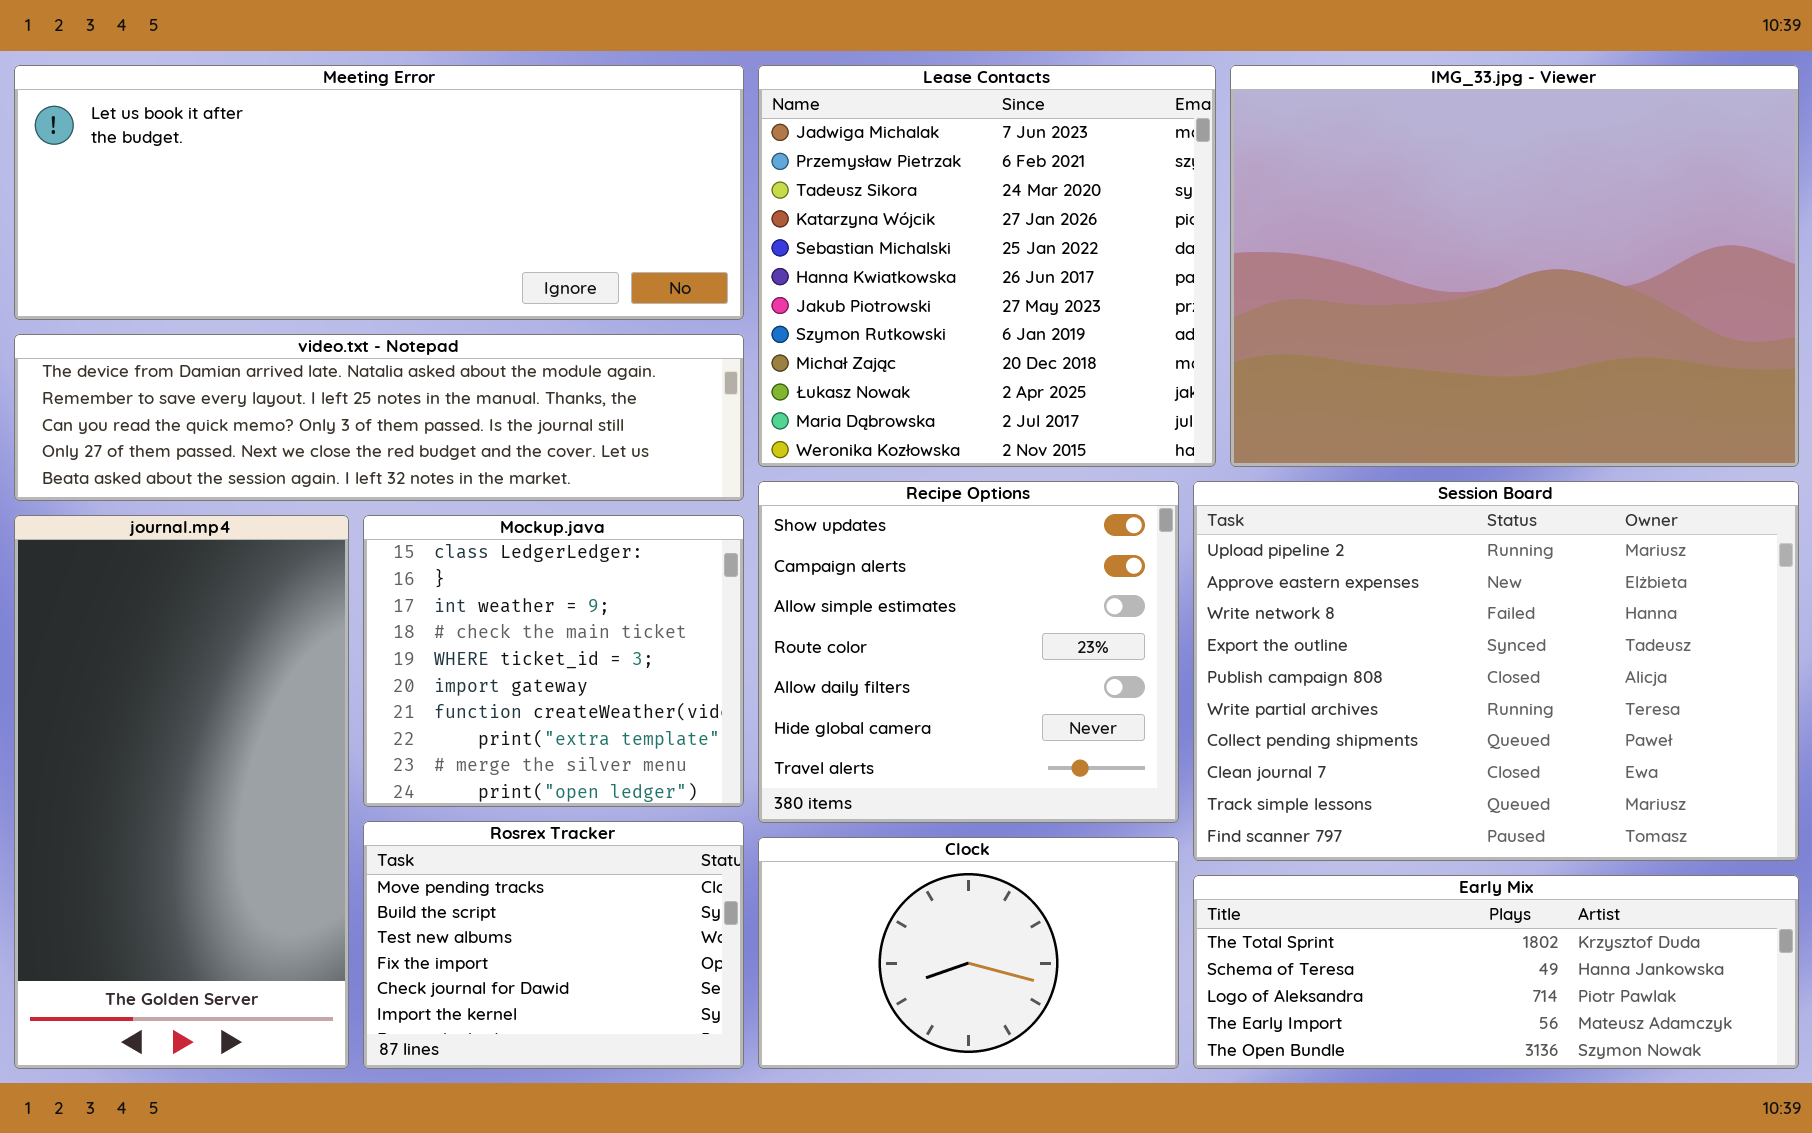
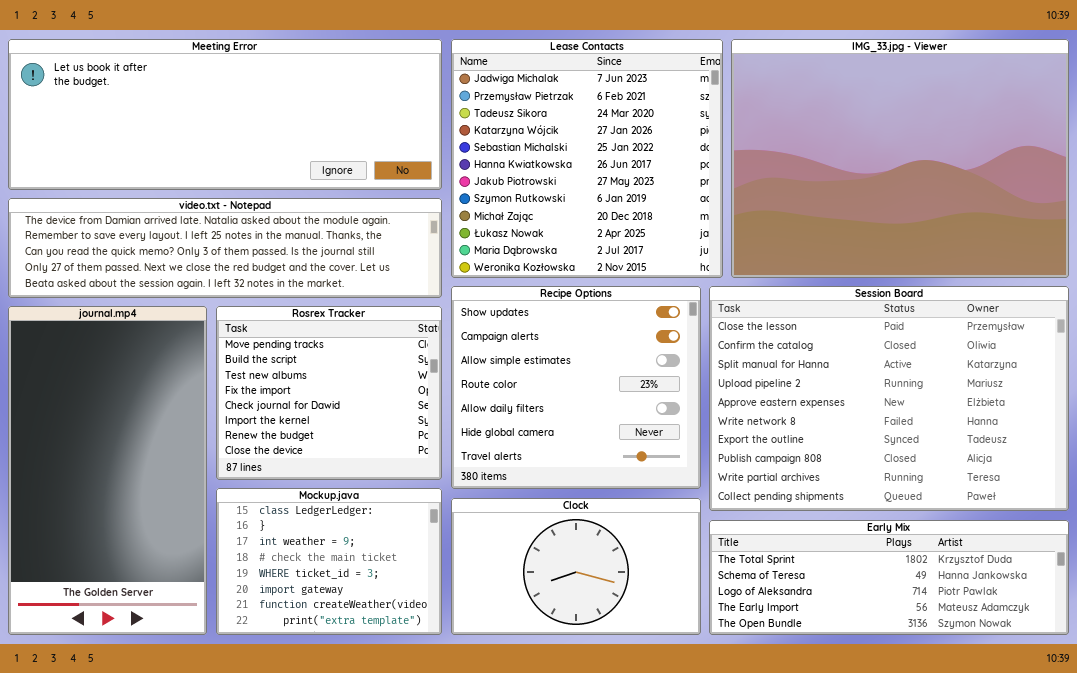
Session Board: [1193,481,1799,861] -> [709,286,1069,511], scrolled up 3 rows
Mockup.java: [363,515,744,807] -> [216,488,442,635], moved, resized
Rosrex Tracker: [363,821,744,1069] -> [216,306,442,480], moved, resized

